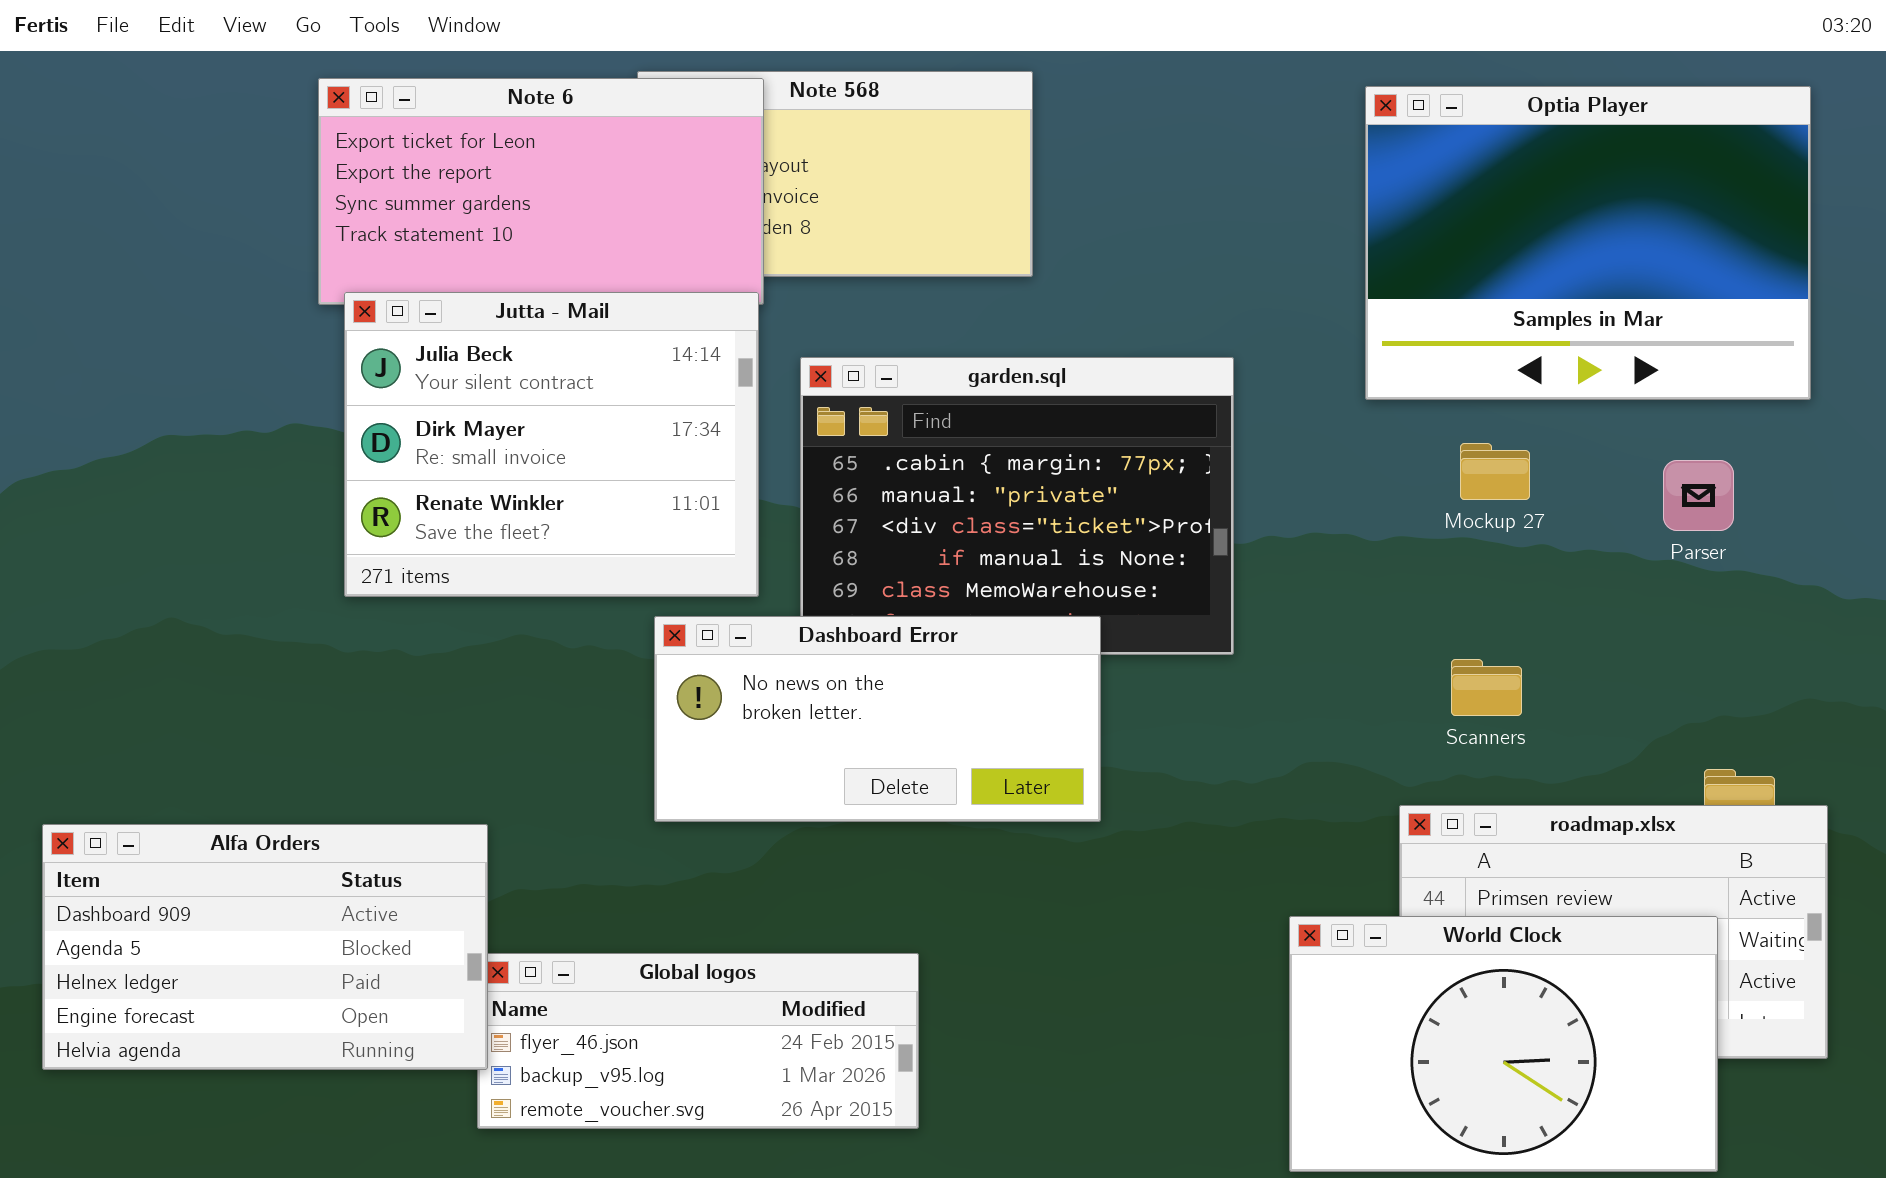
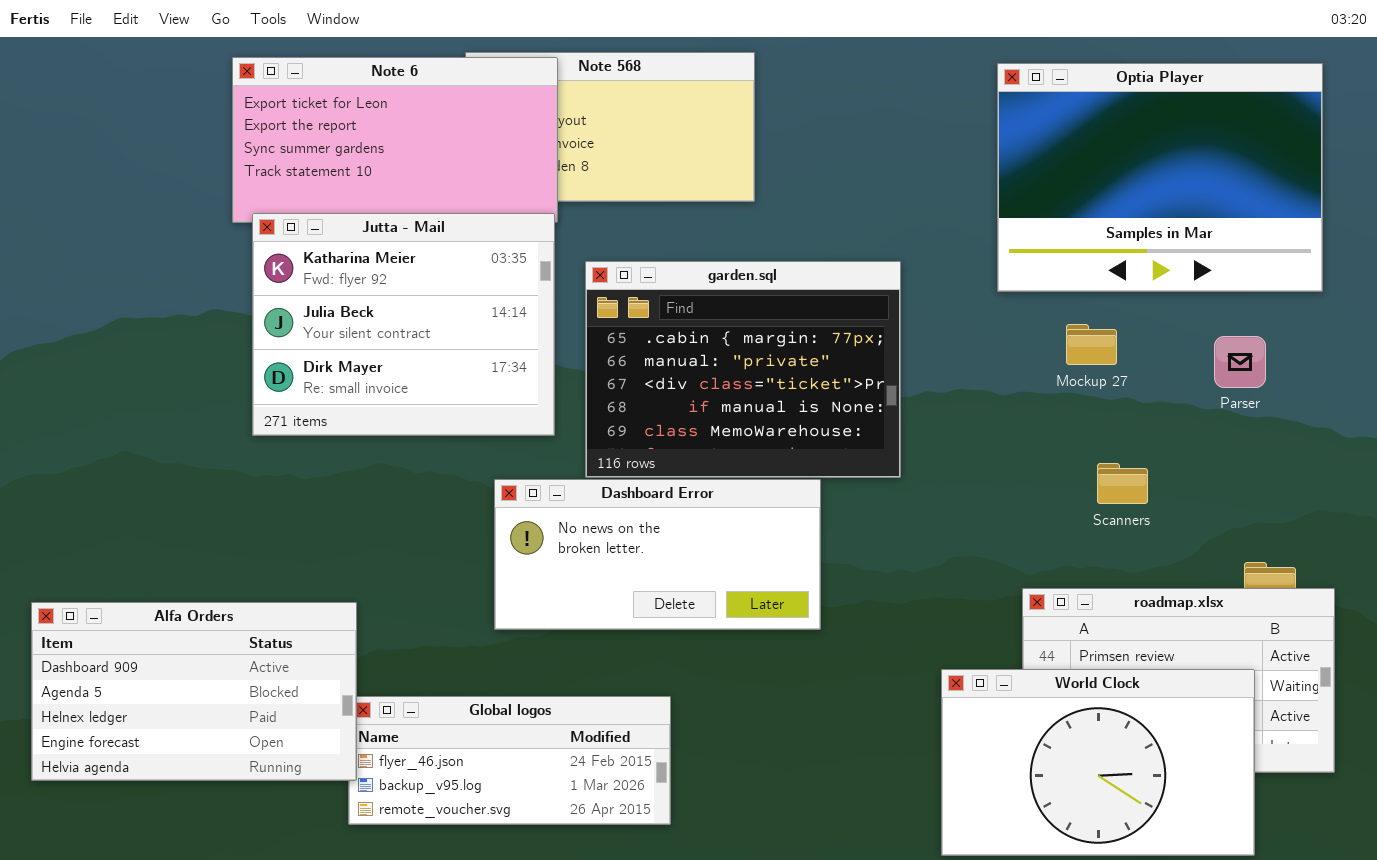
Jutta - Mail: [344,292,759,597] -> [252,213,555,436], scrolled up 1 row
Dashboard Error: [654,616,1101,822] -> [494,479,821,630], moved
Scanners: [1451,659,1522,716] -> [1097,463,1148,504], moved

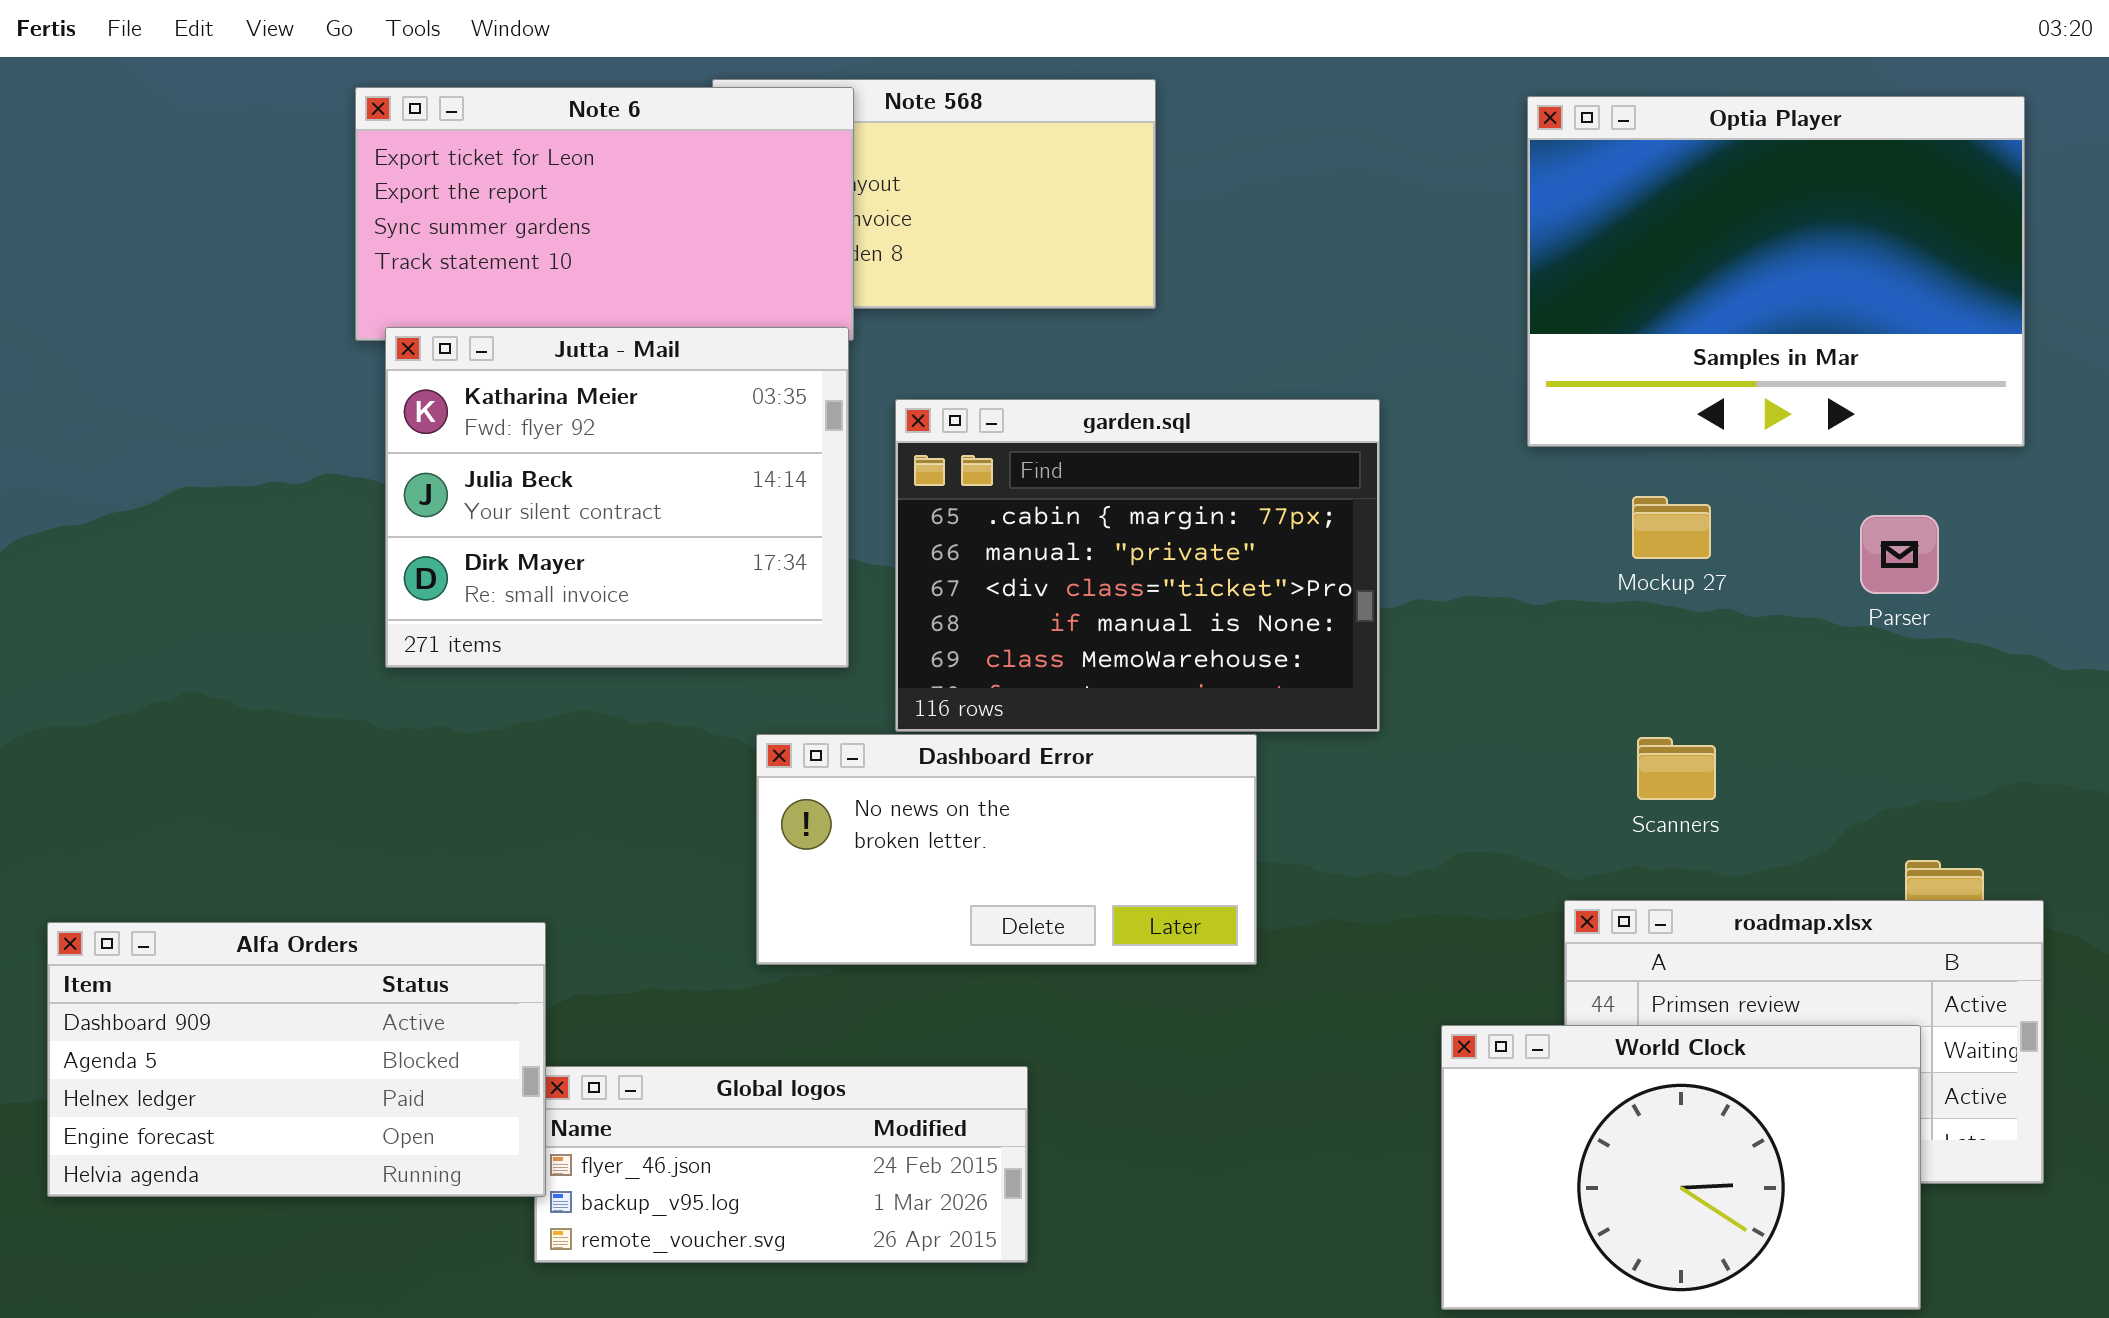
Scanners: [1097,463,1148,504] -> [1637,737,1716,800], moved

